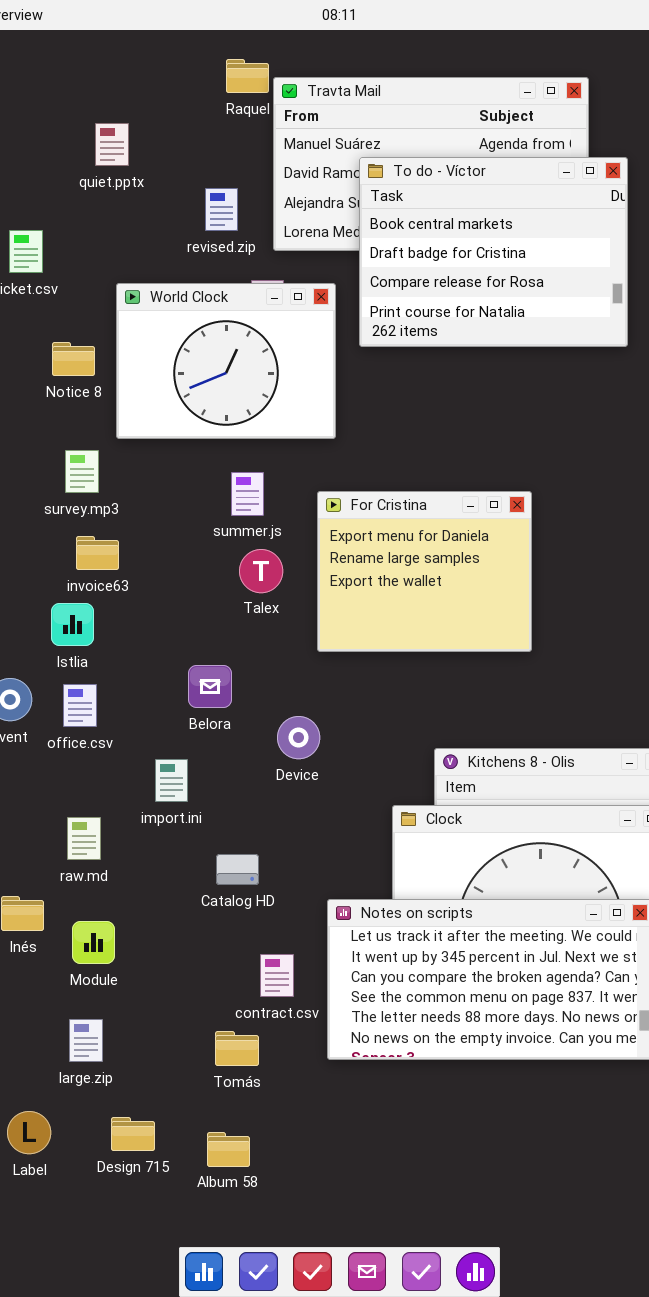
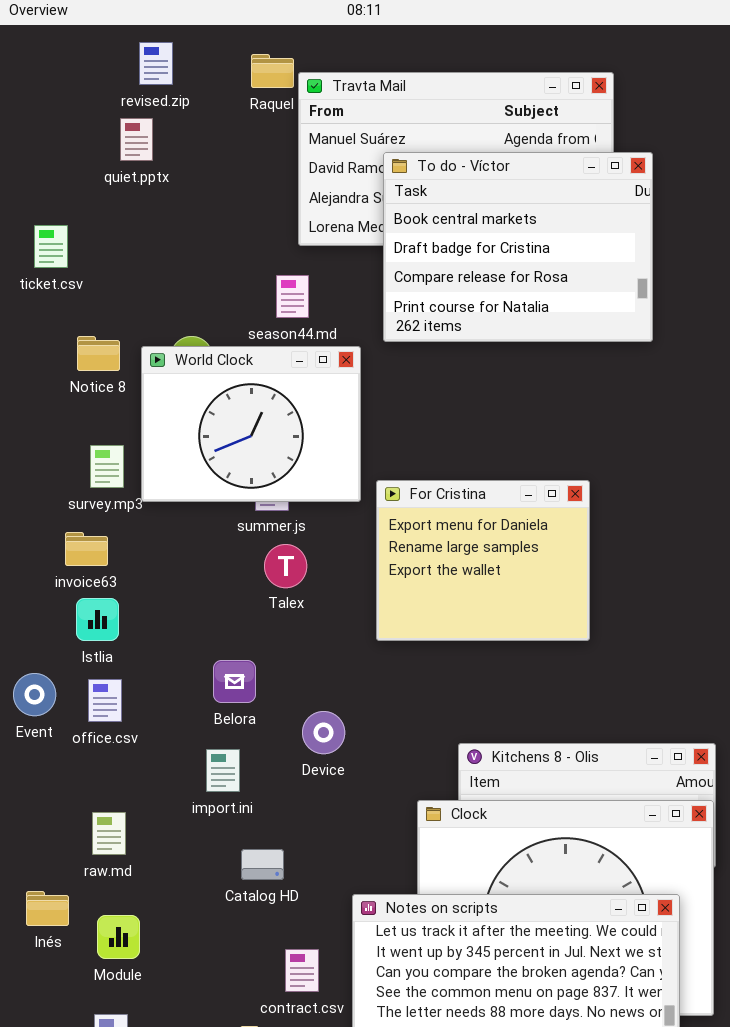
revised.zip: [205,188,238,231] -> [139,42,173,85], moved
World Clock: [116,283,336,439] -> [141,346,361,502], moved
For Cristina: [317,491,532,652] -> [376,480,590,641], moved
invoice63: [76,536,119,570] -> [65,532,108,566], moved
import.ini: [155,759,188,802] -> [206,749,240,792], moved

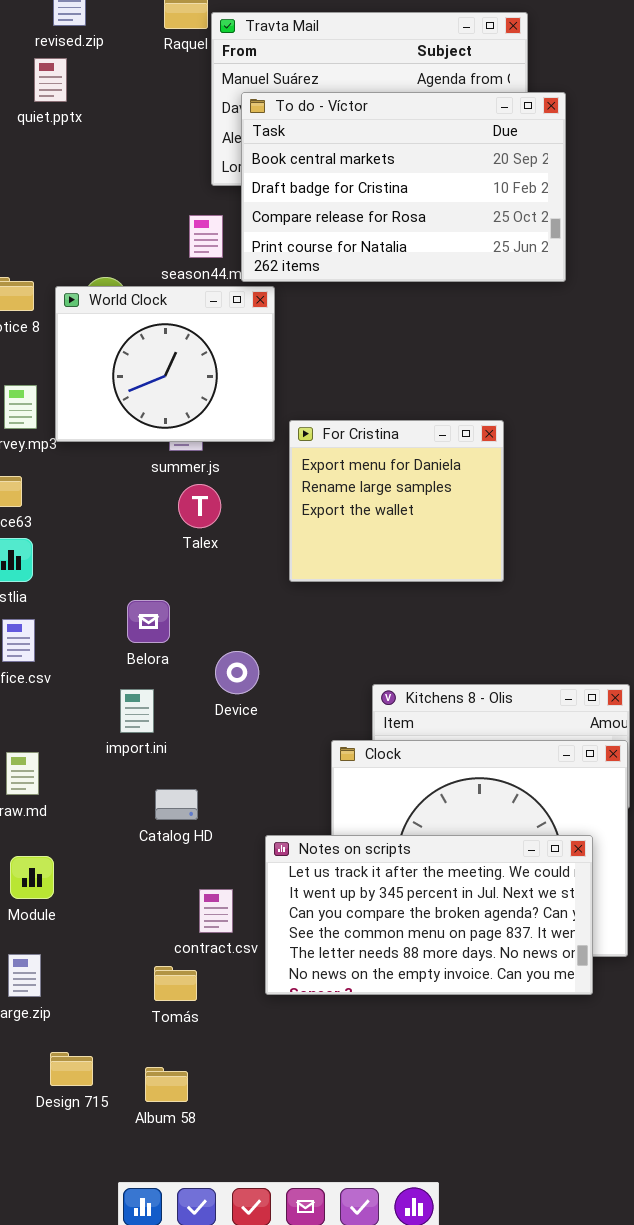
To do - Víctor: [383,152,653,342] -> [241,92,566,282], resized

